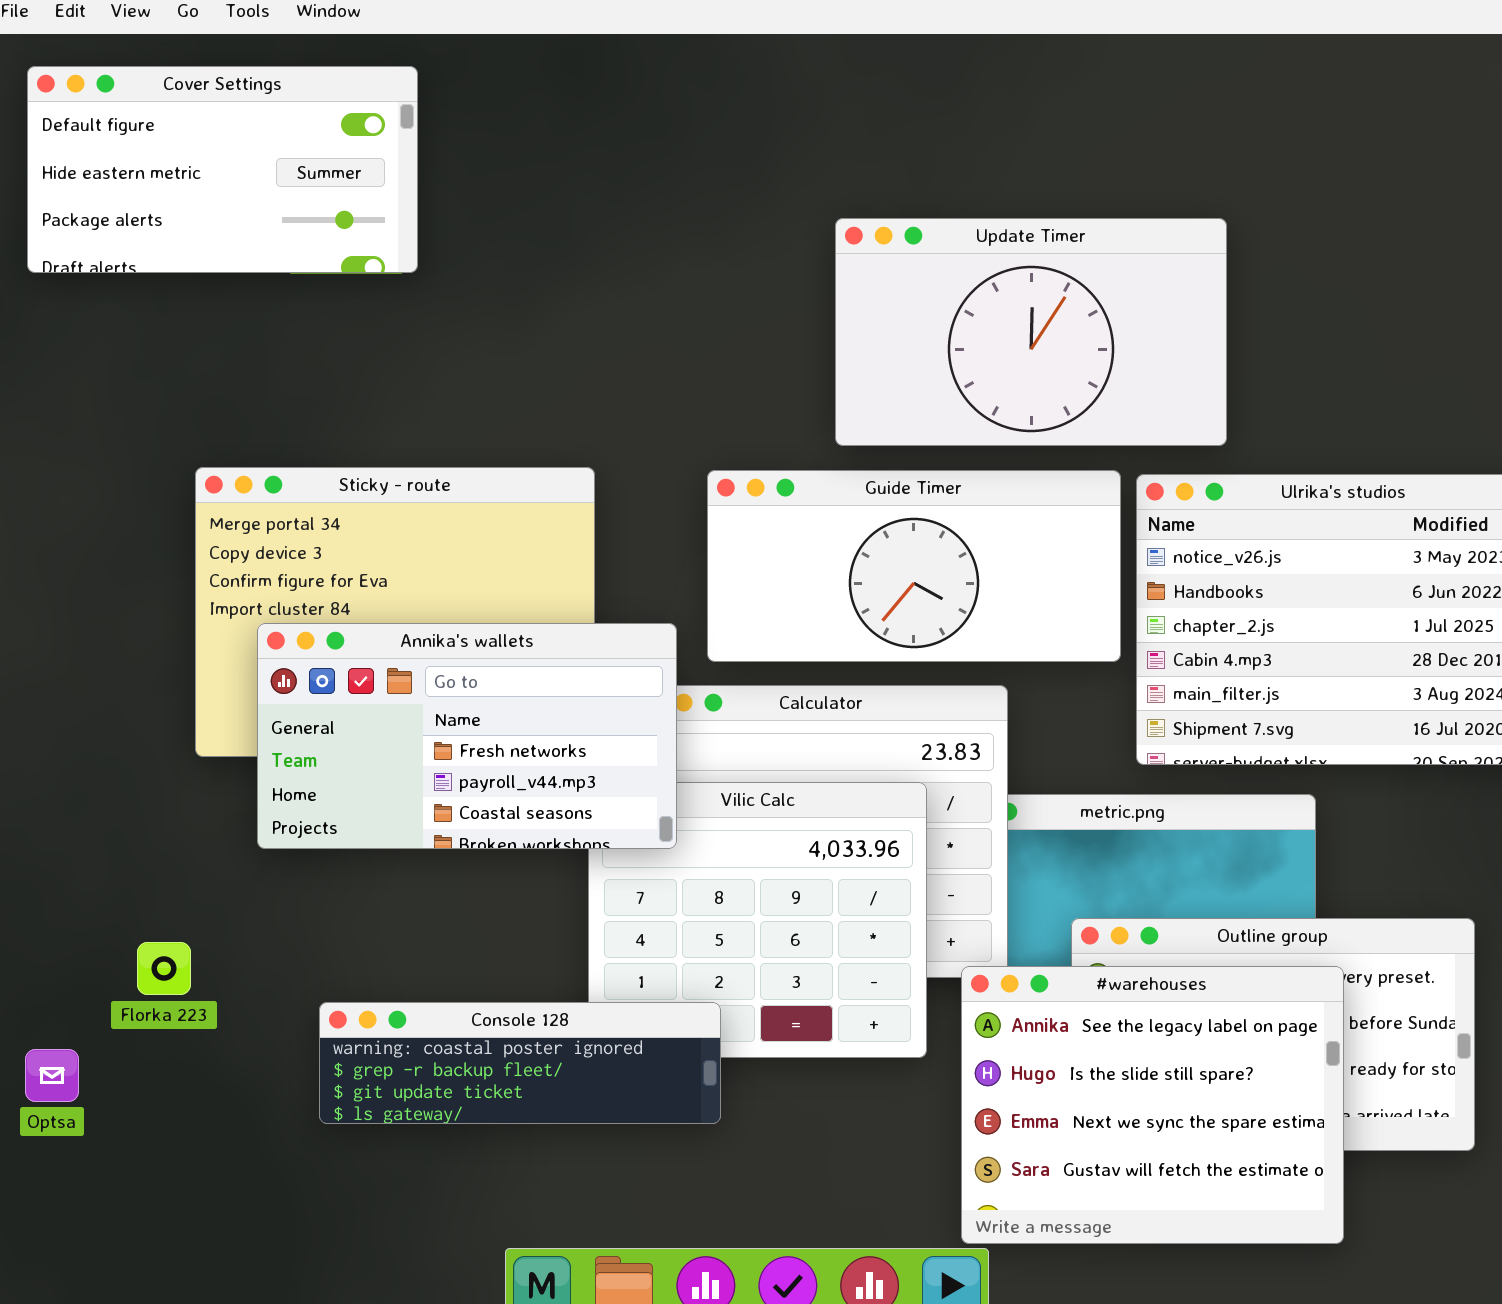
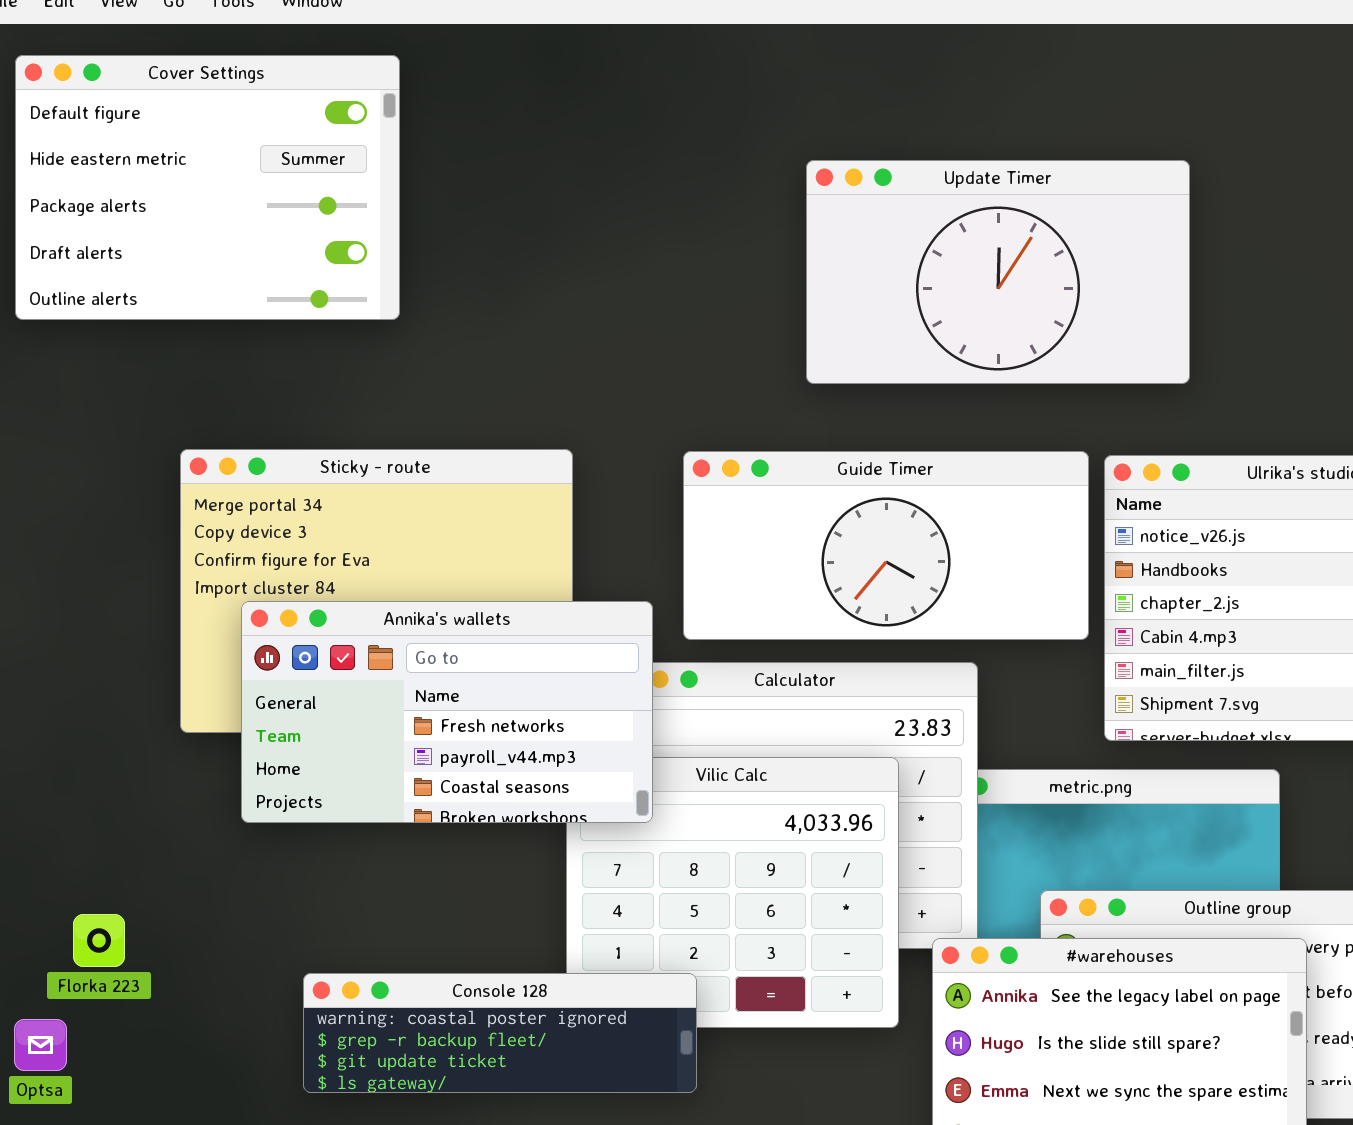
Cover Settings: [27,66,418,273] -> [15,55,400,320], resized
Update Timer: [835,218,1227,446] -> [806,160,1190,384], moved
Florka 223: [137,942,191,995] -> [73,914,125,967], moved

